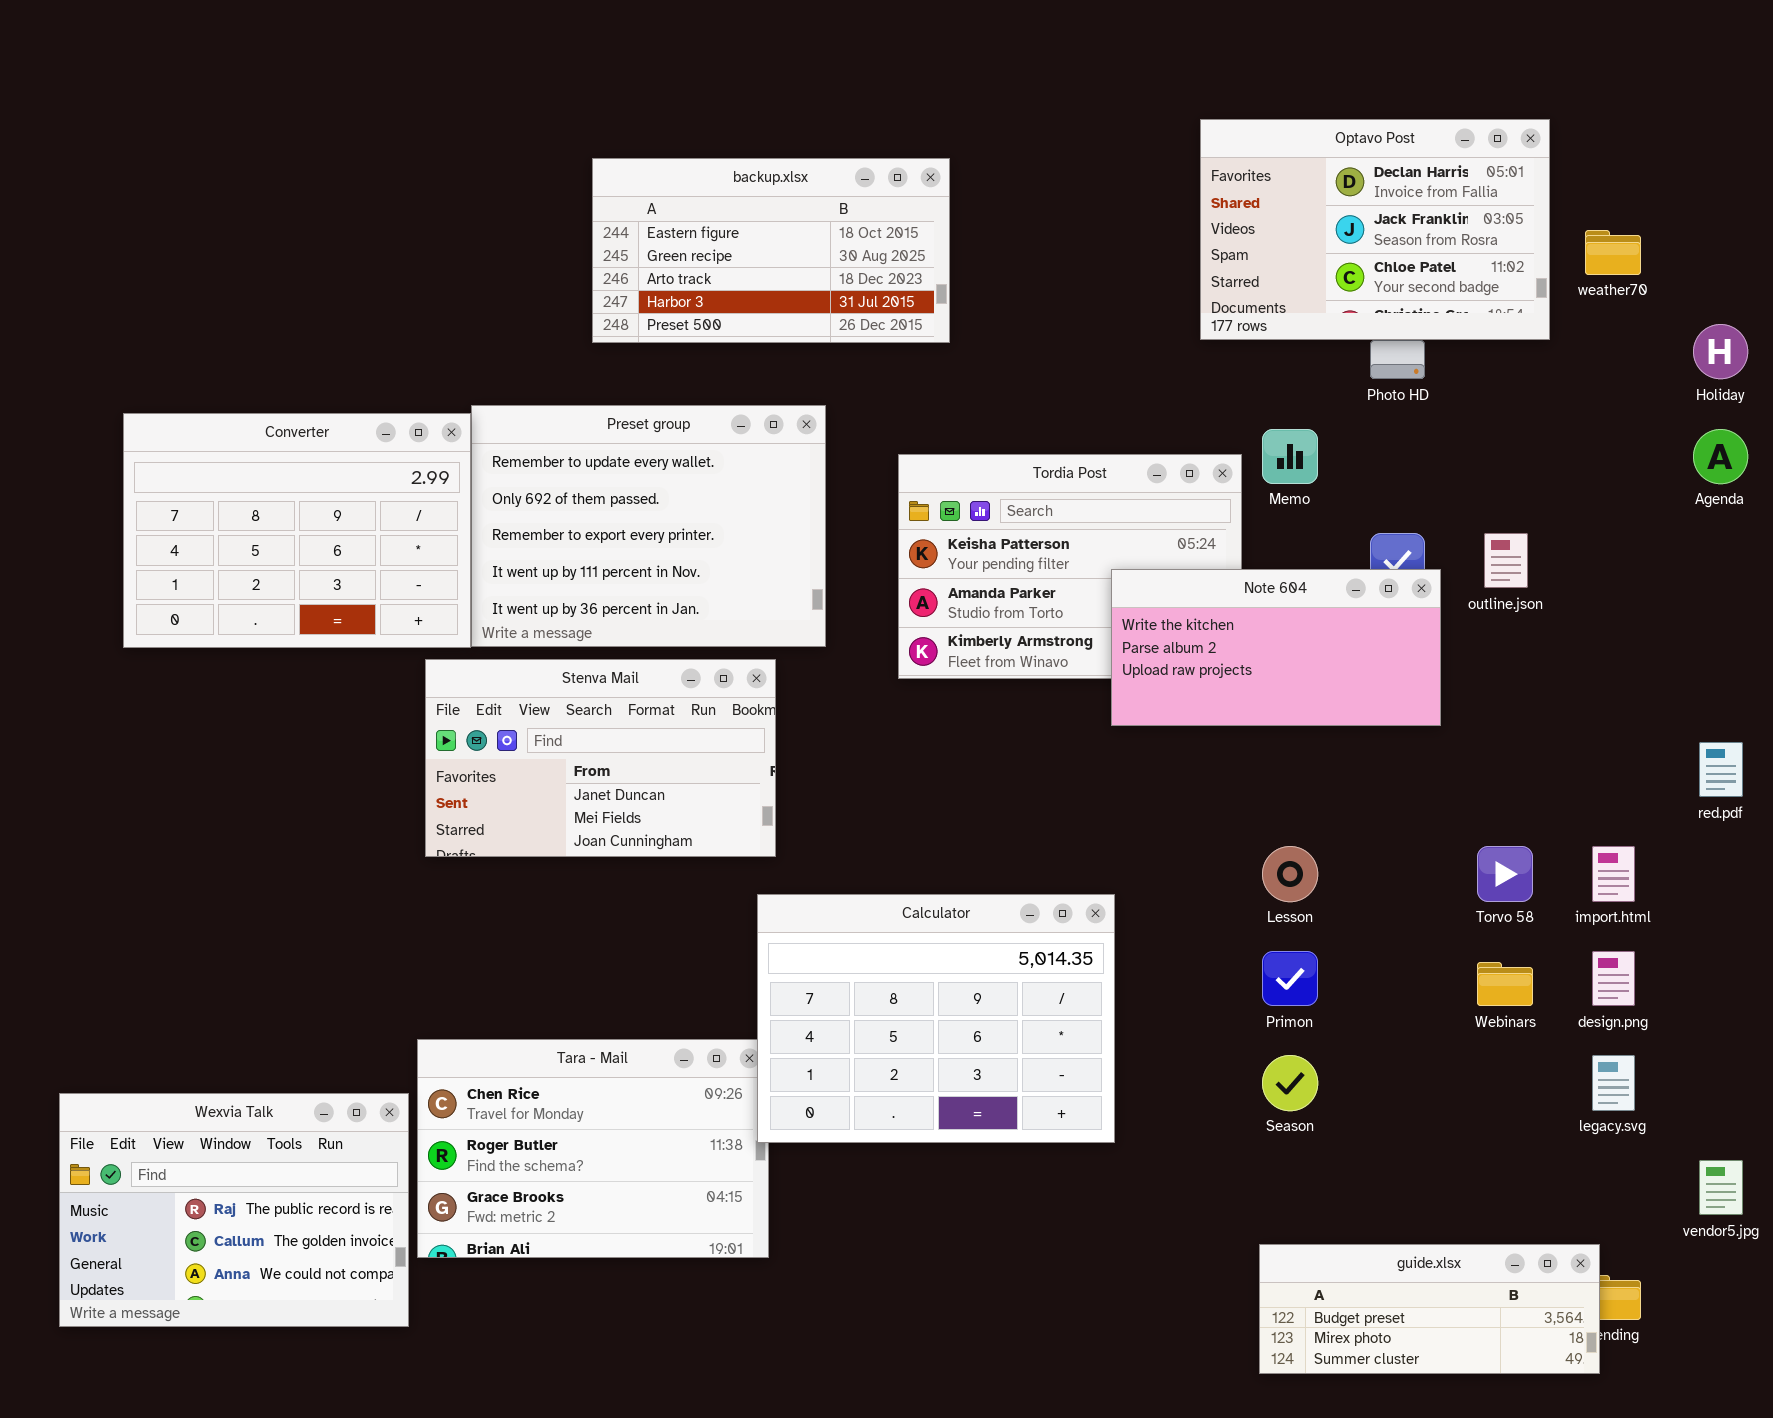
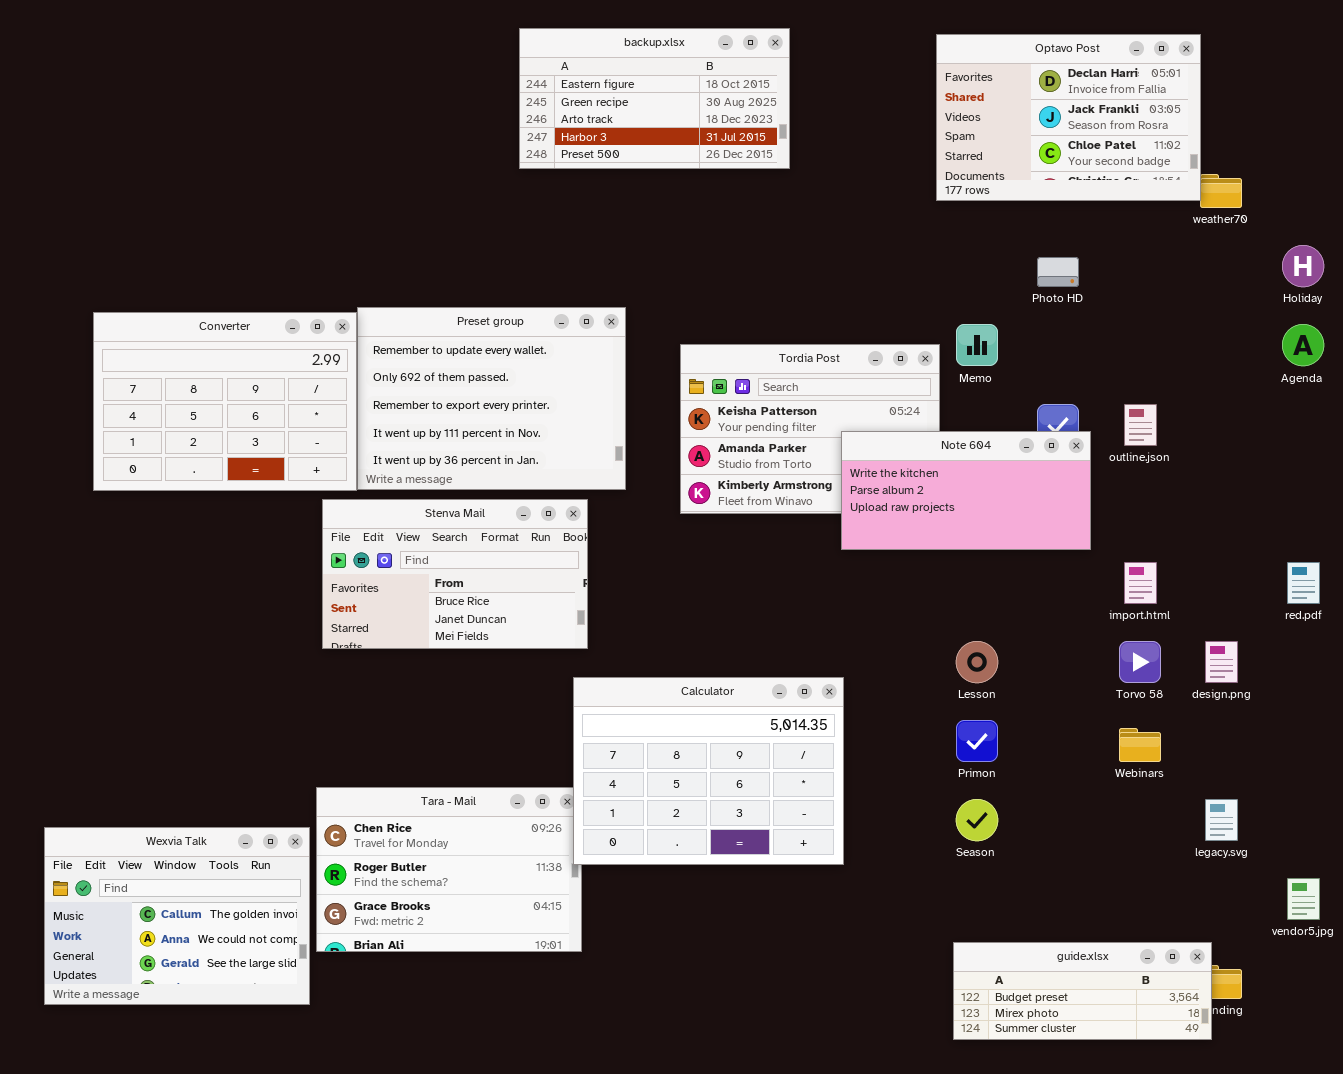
Optavo Post: [1200,119,1550,340] -> [936,34,1201,201], moved
backup.xlsx: [592,158,950,343] -> [519,28,790,169], moved
Stenva Mail: [425,659,776,857] -> [322,499,588,649], scrolled up 1 row
import.html: [1592,846,1635,902] -> [1124,562,1157,604], moved
design.png: [1592,951,1635,1006] -> [1205,641,1238,683], moved
Wexvia Talk: [59,1093,409,1327] -> [44,827,310,1005], scrolled down 1 row

